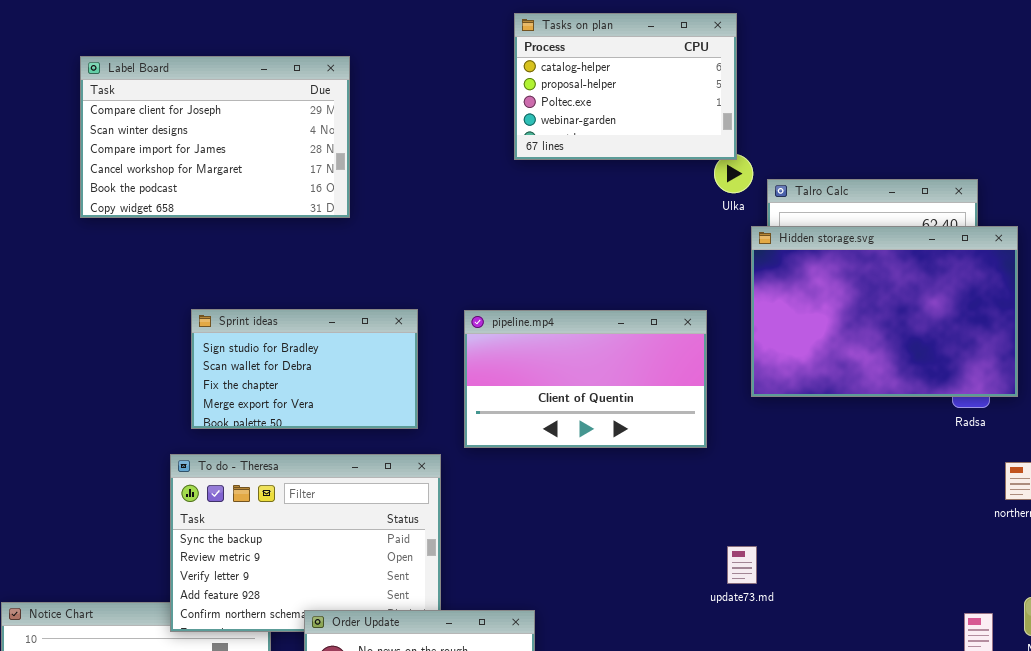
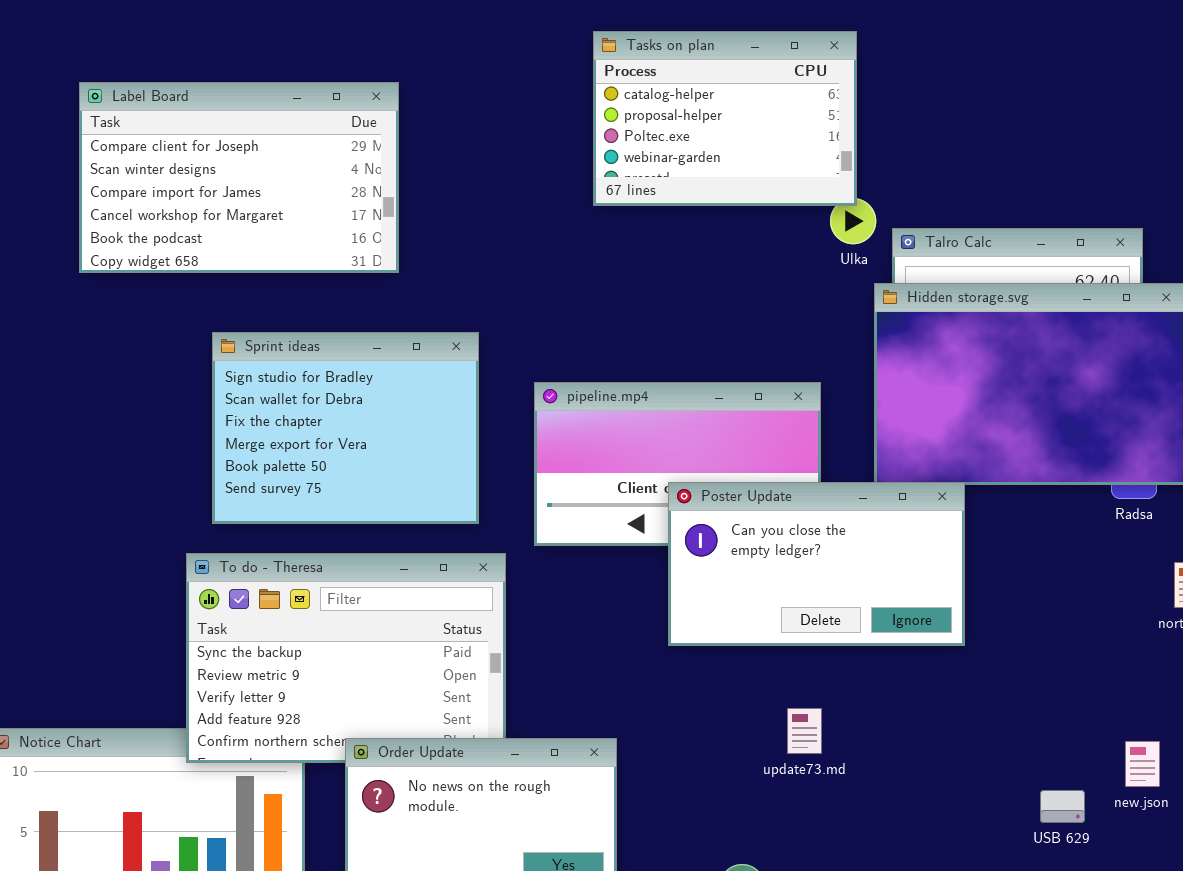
Sprint ideas: [191,309,418,429] -> [212,332,479,524], resized
Poster Update: none -> [668,482,965,646], opened
update73.md: [727,546,757,584] -> [787,708,822,754], moved

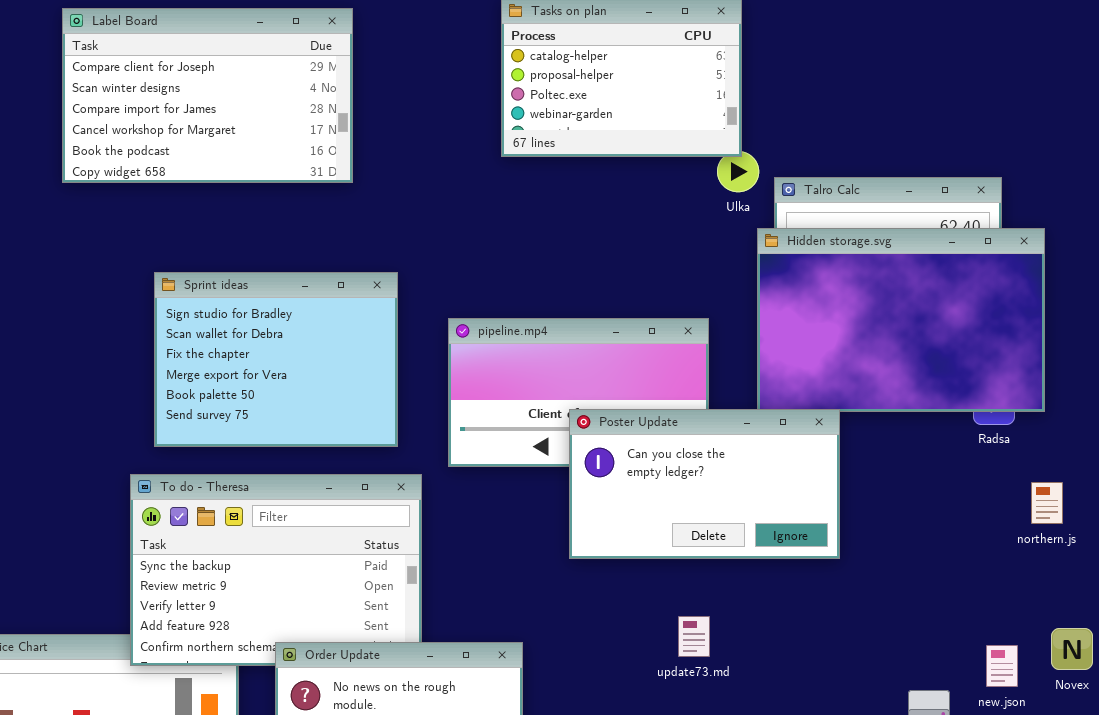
Label Board: [79,82,399,273] -> [62,8,353,183], moved

